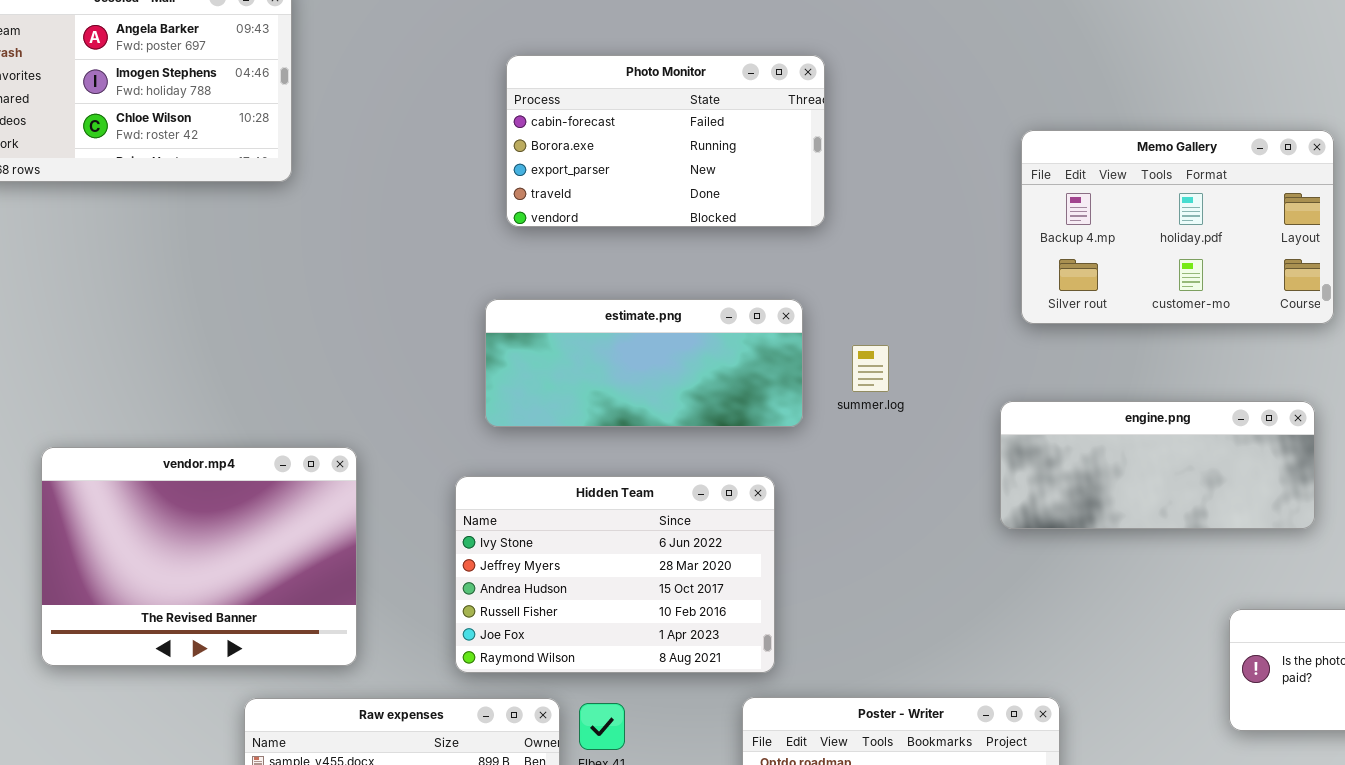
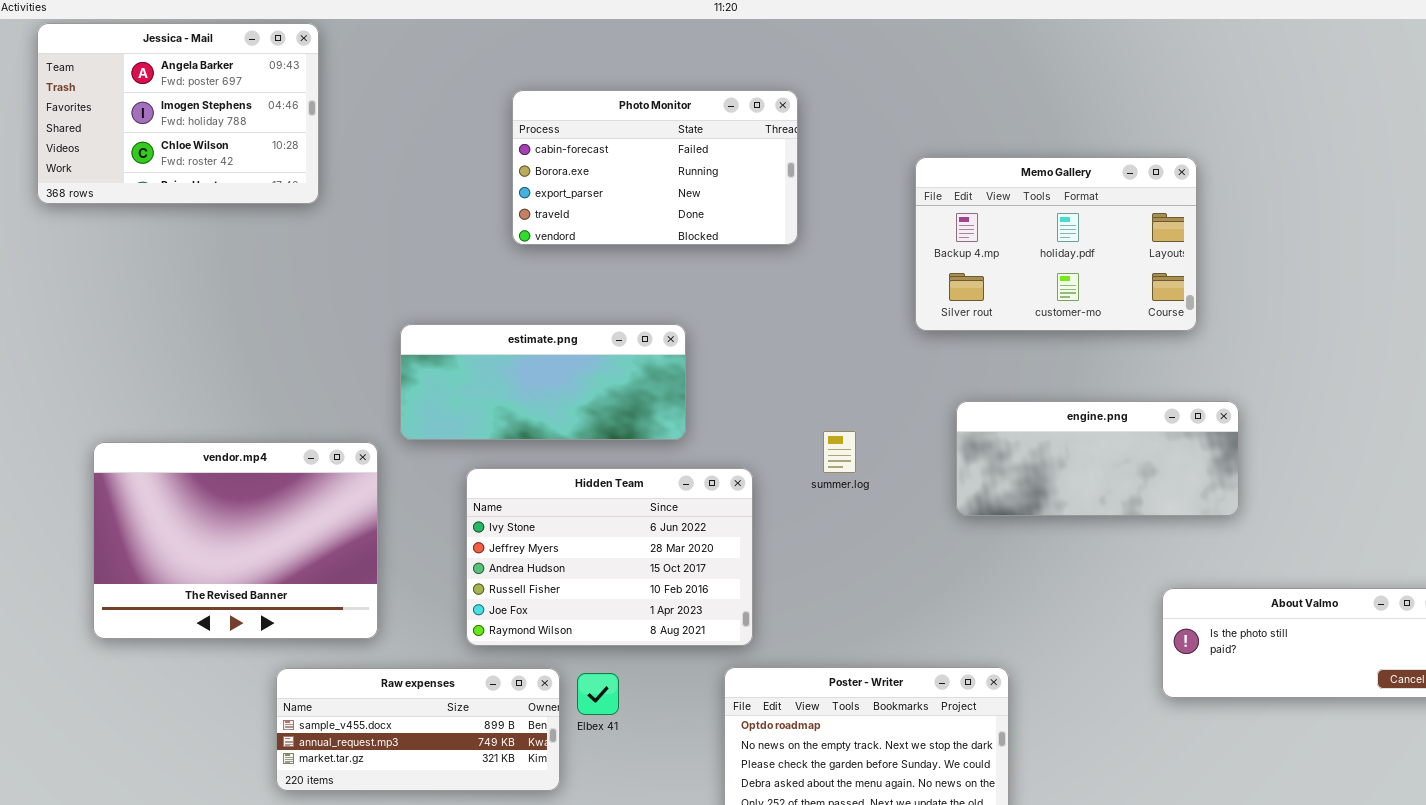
Memo Gallery: [1021,130,1334,324] -> [915,157,1197,331], moved
estimate.png: [485,299,803,427] -> [400,324,686,440], moved
summer.log: [852,345,889,392] -> [823,431,856,473], moved

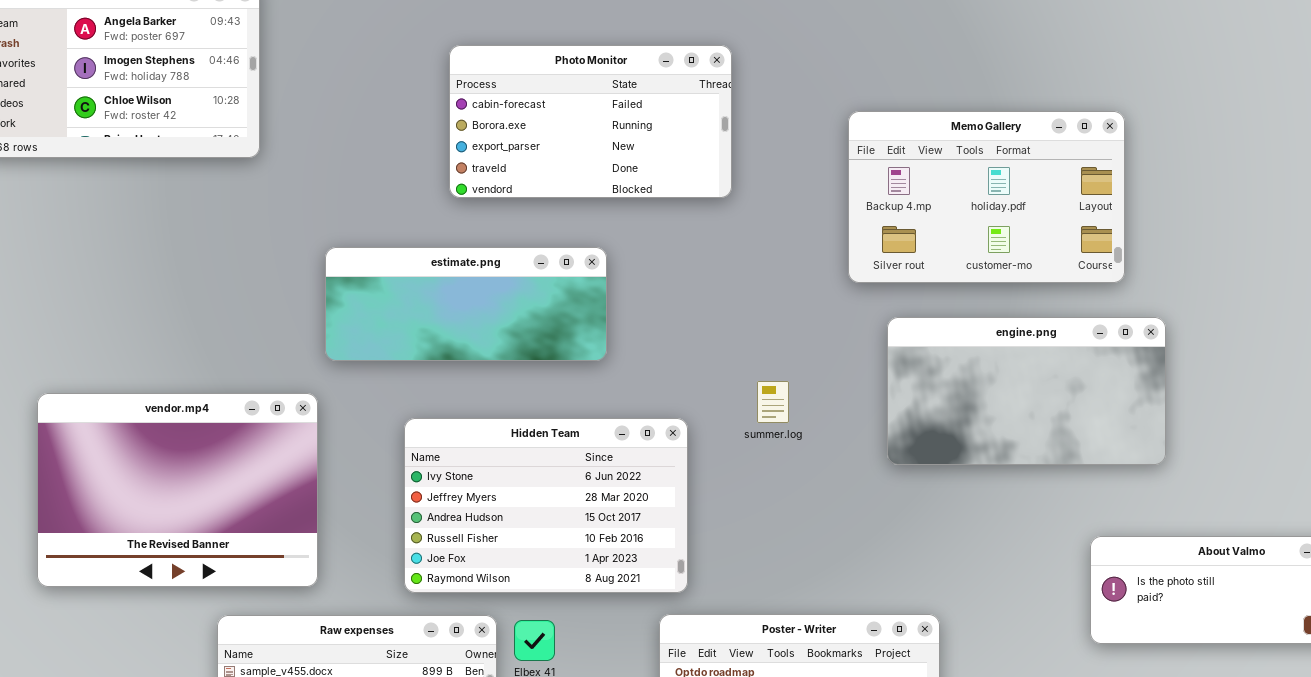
estimate.png: [400,324,686,440] -> [325,247,607,361], moved
engine.png: [956,401,1239,516] -> [887,317,1166,465], resized

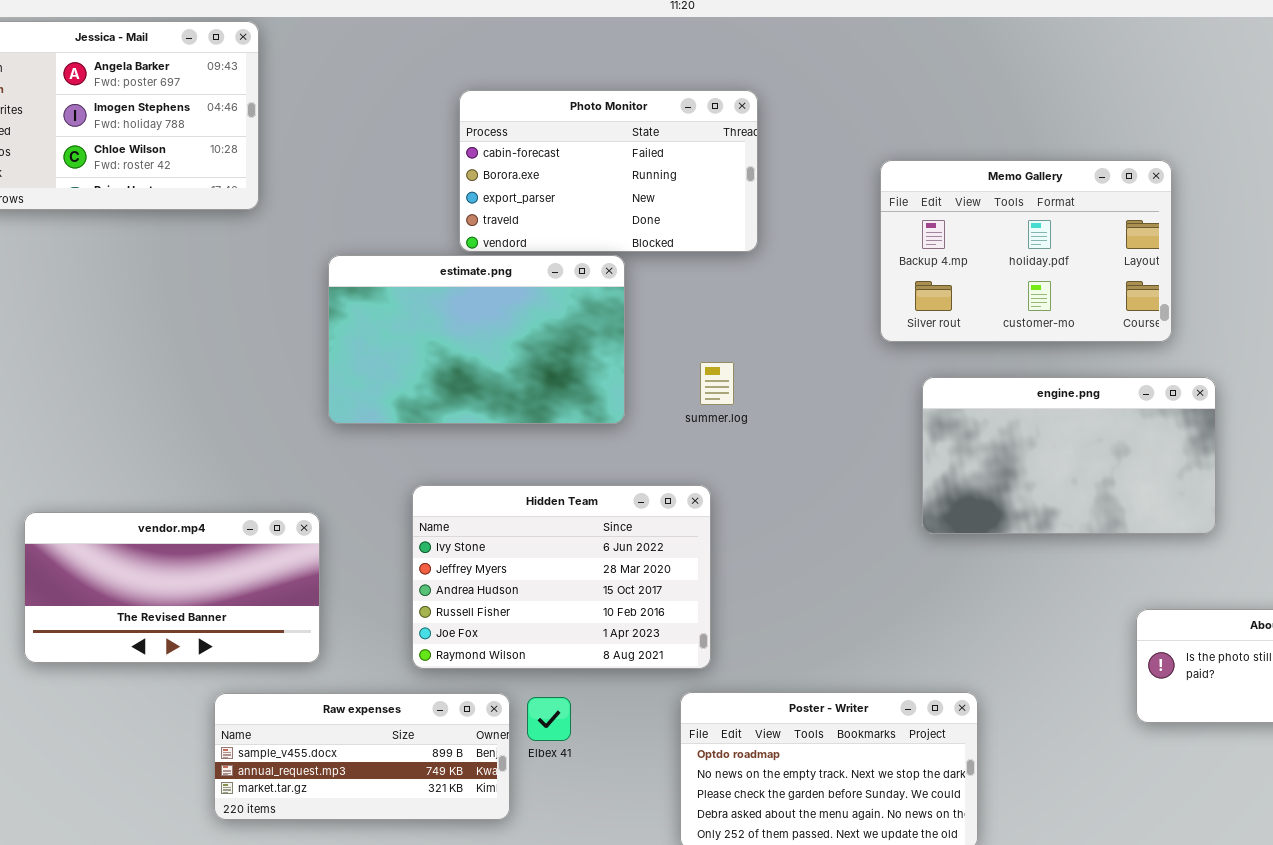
estimate.png: [325,247,607,361] -> [328,255,625,424], resized
summer.log: [757,381,789,423] -> [700,362,734,405], moved
vendor.mp4: [37,393,318,587] -> [24,512,320,663], resized

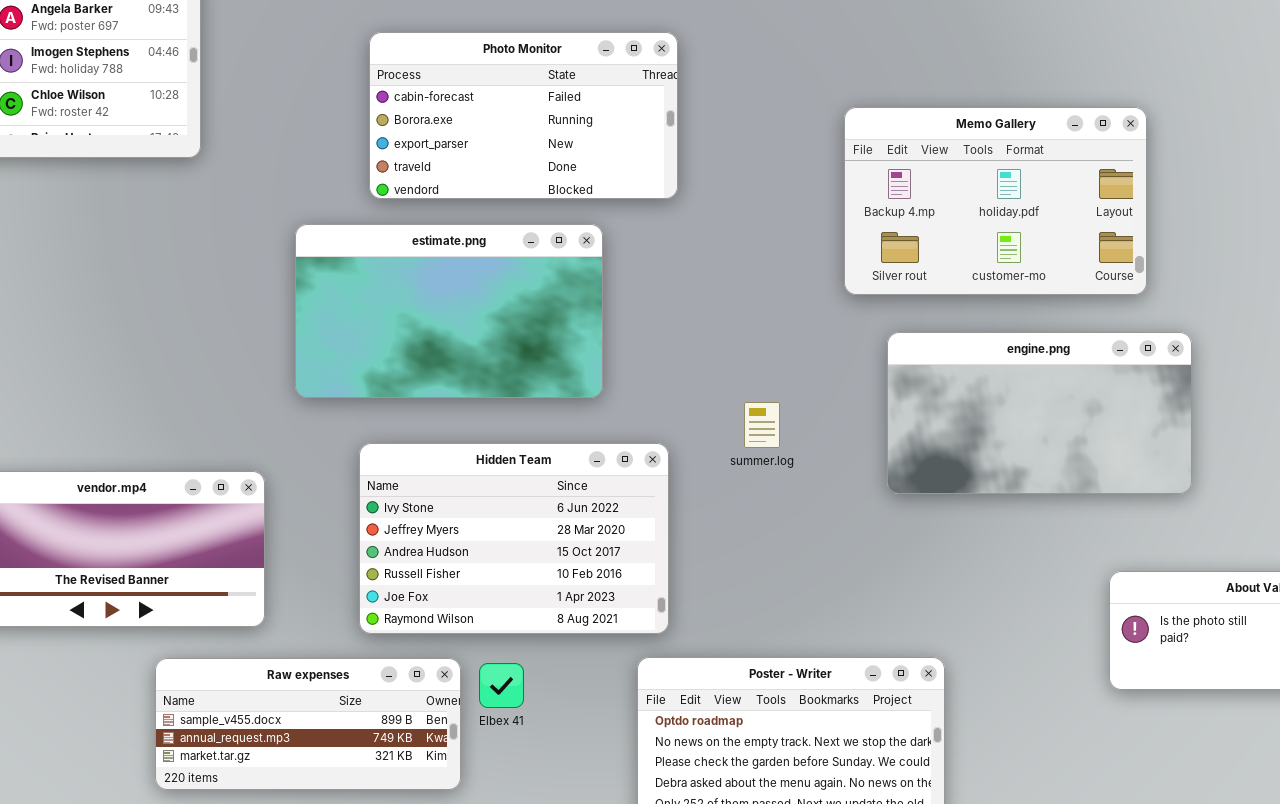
Photo Monitor: [459,90,758,252] -> [369,32,678,199], moved
estimate.png: [328,255,625,424] -> [295,224,603,398], moved
summer.log: [700,362,734,405] -> [744,402,780,448], moved

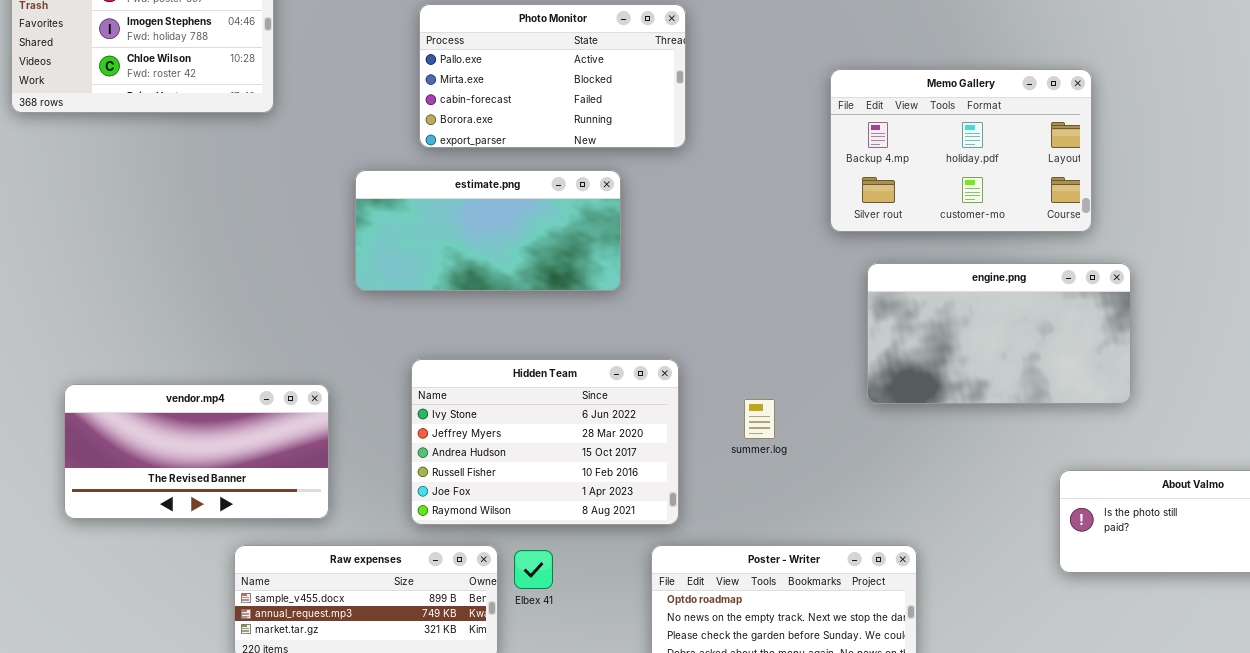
Photo Monitor: [369,32,678,199] -> [419,4,686,148], scrolled up 2 rows
estimate.png: [295,224,603,398] -> [355,170,621,291], resized
summer.log: [744,402,780,448] -> [744,399,775,439], moved

